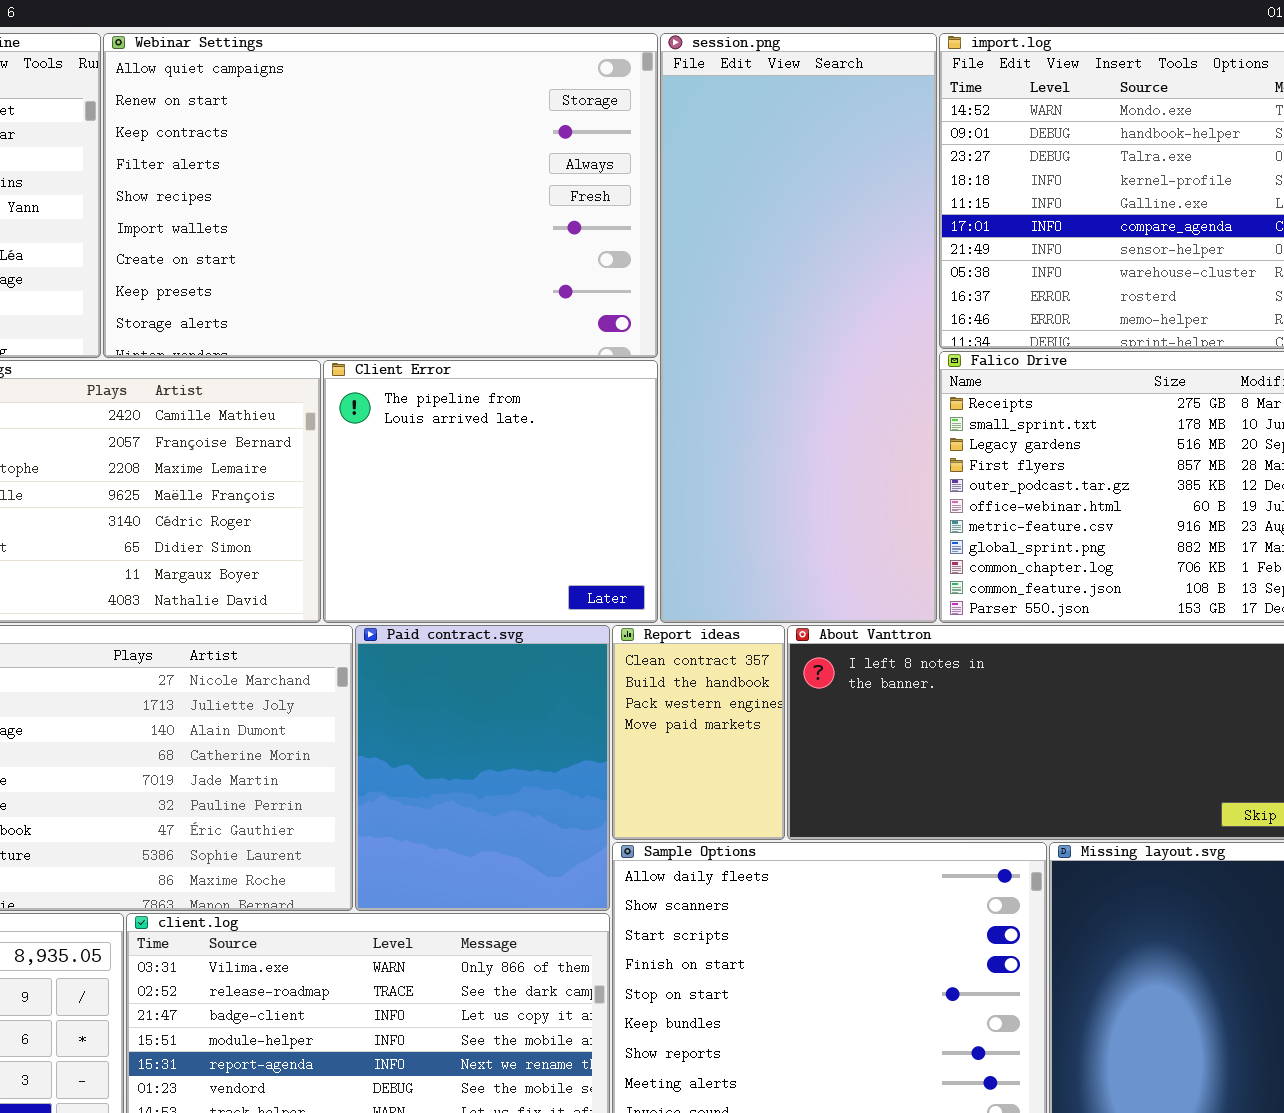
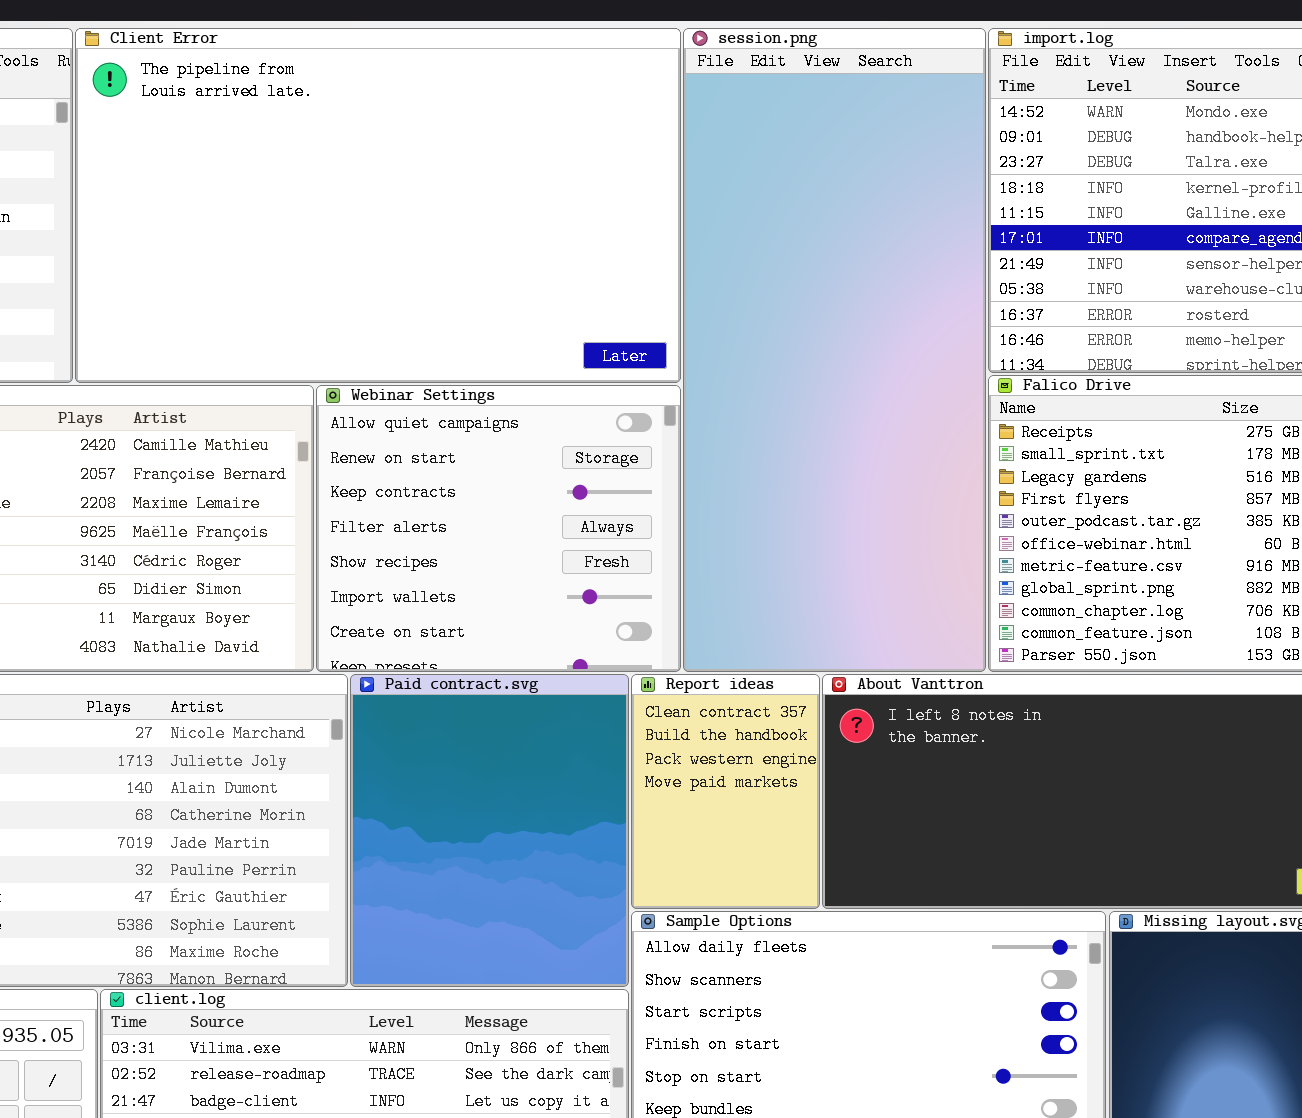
Webinar Settings: [103,33,658,358] -> [316,385,681,672], moved, resized
Client Error: [323,360,658,623] -> [75,28,681,383], moved, resized

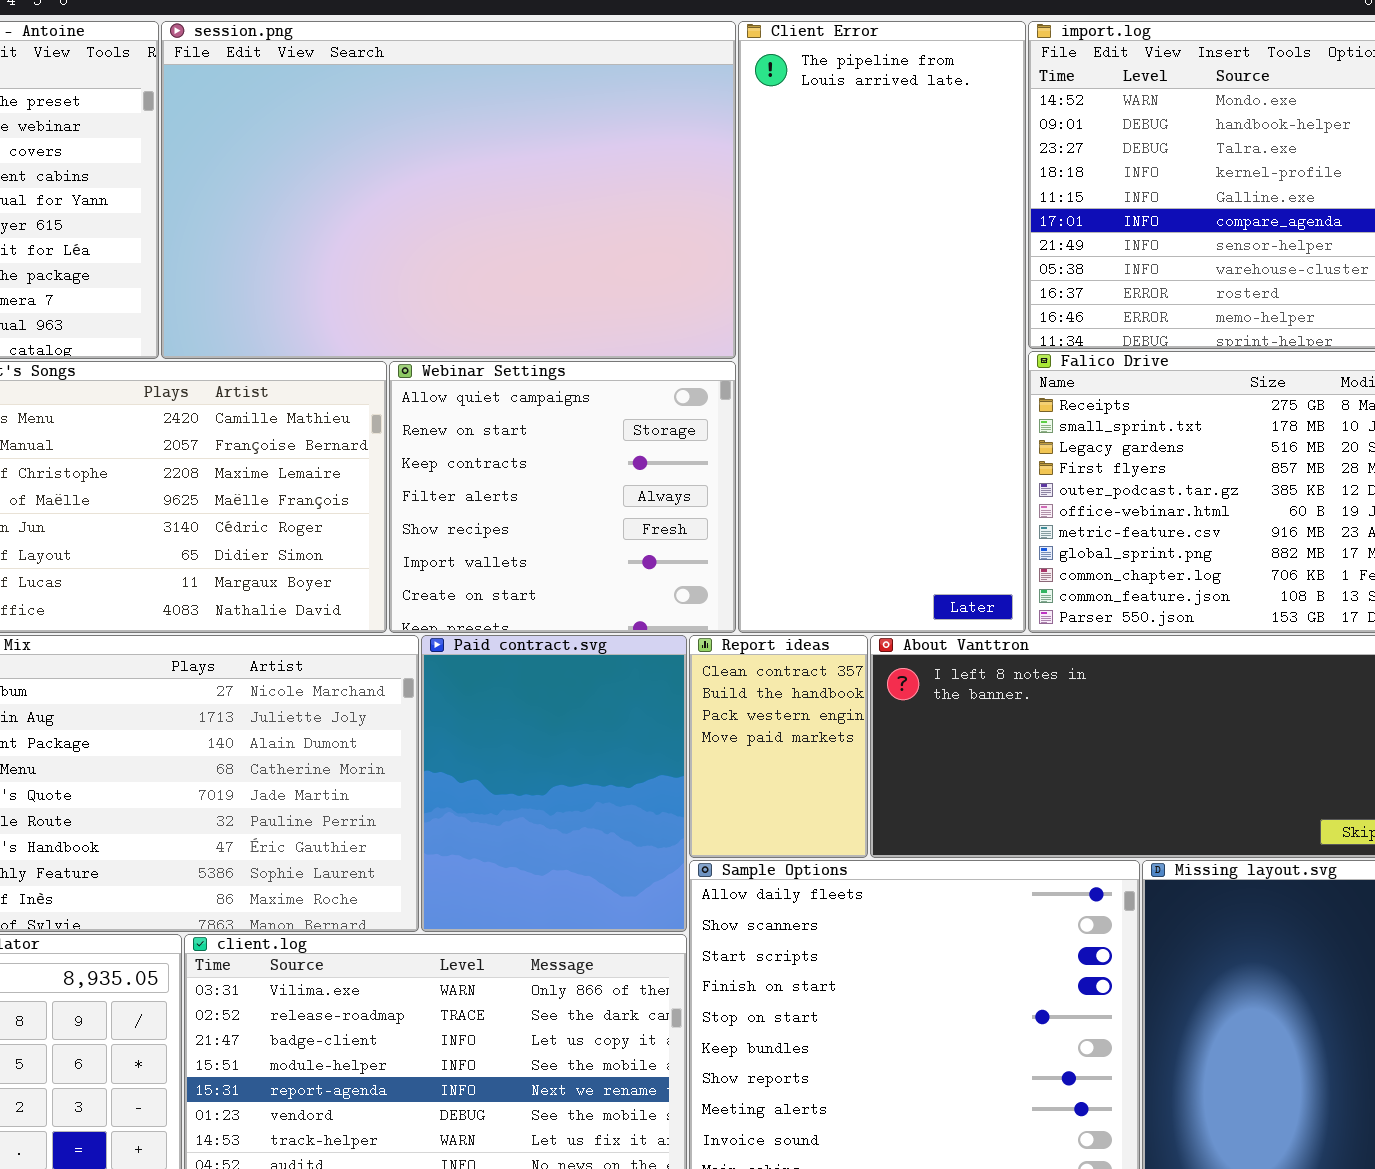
Client Error: [75,28,681,383] -> [738,21,1026,633], moved, resized
session.png: [683,28,986,672] -> [161,21,736,359], moved, resized

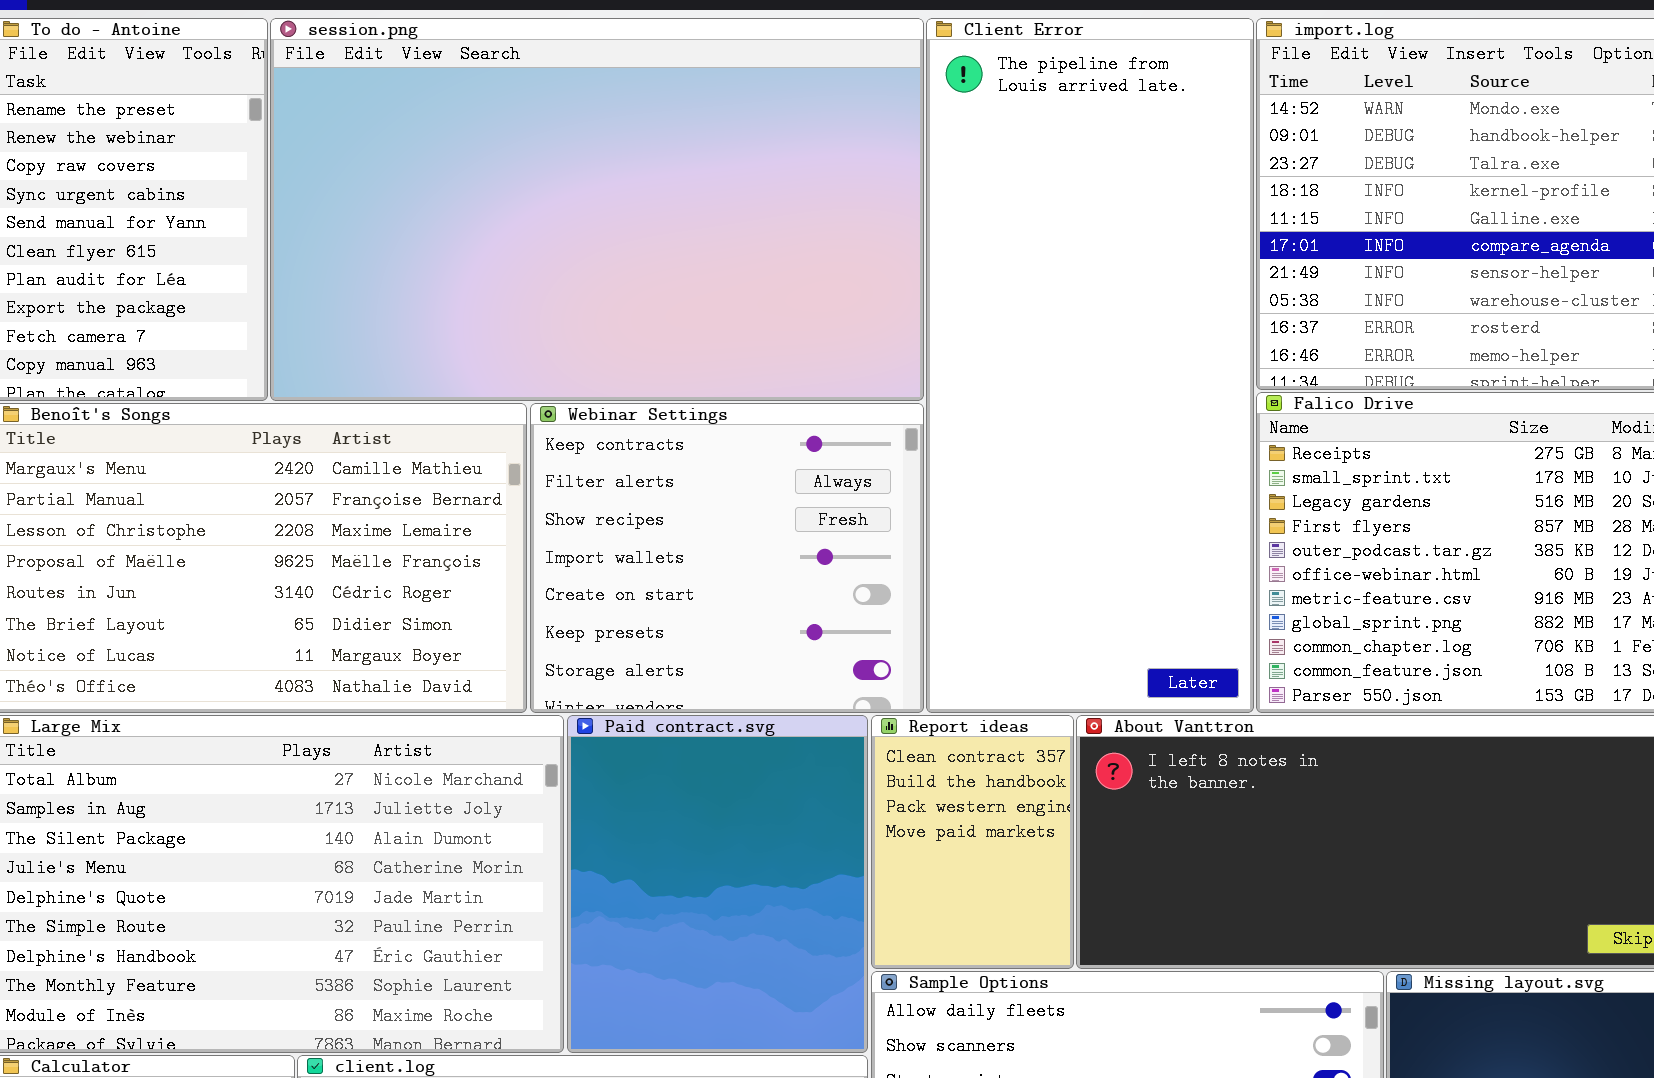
Webinar Settings: [389,361,736,633] -> [530,403,924,713], scrolled down 2 rows

